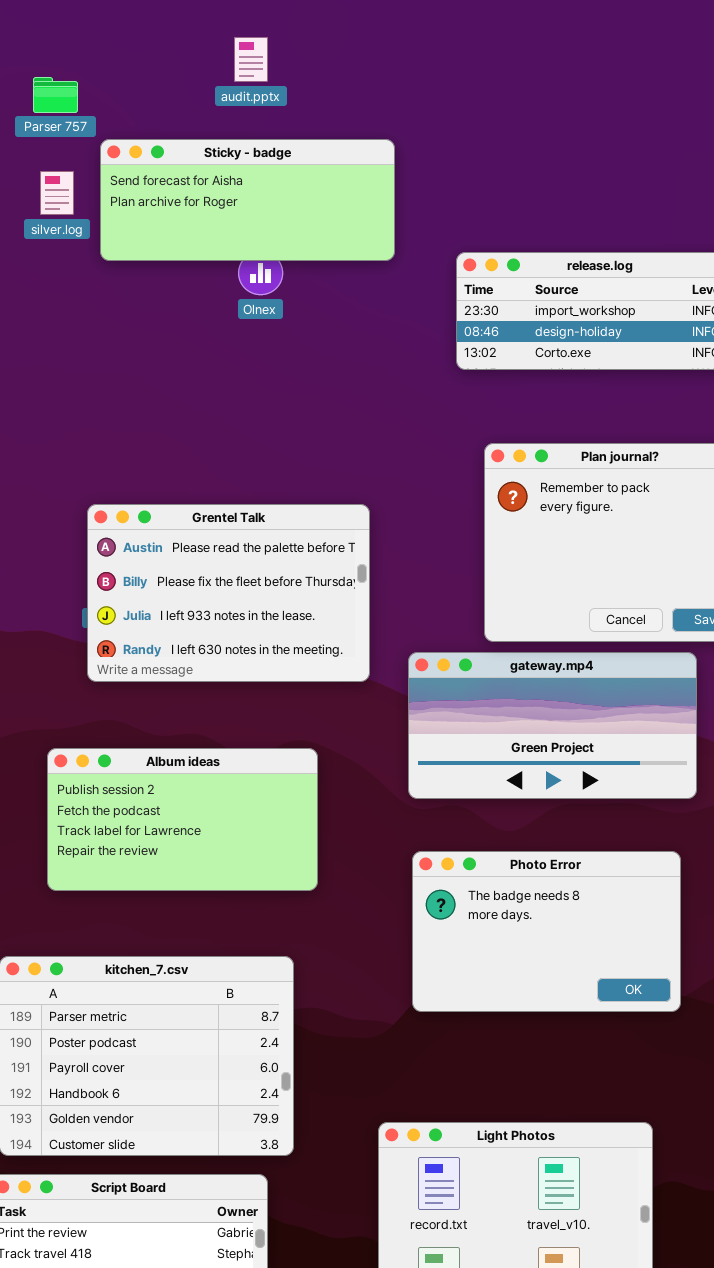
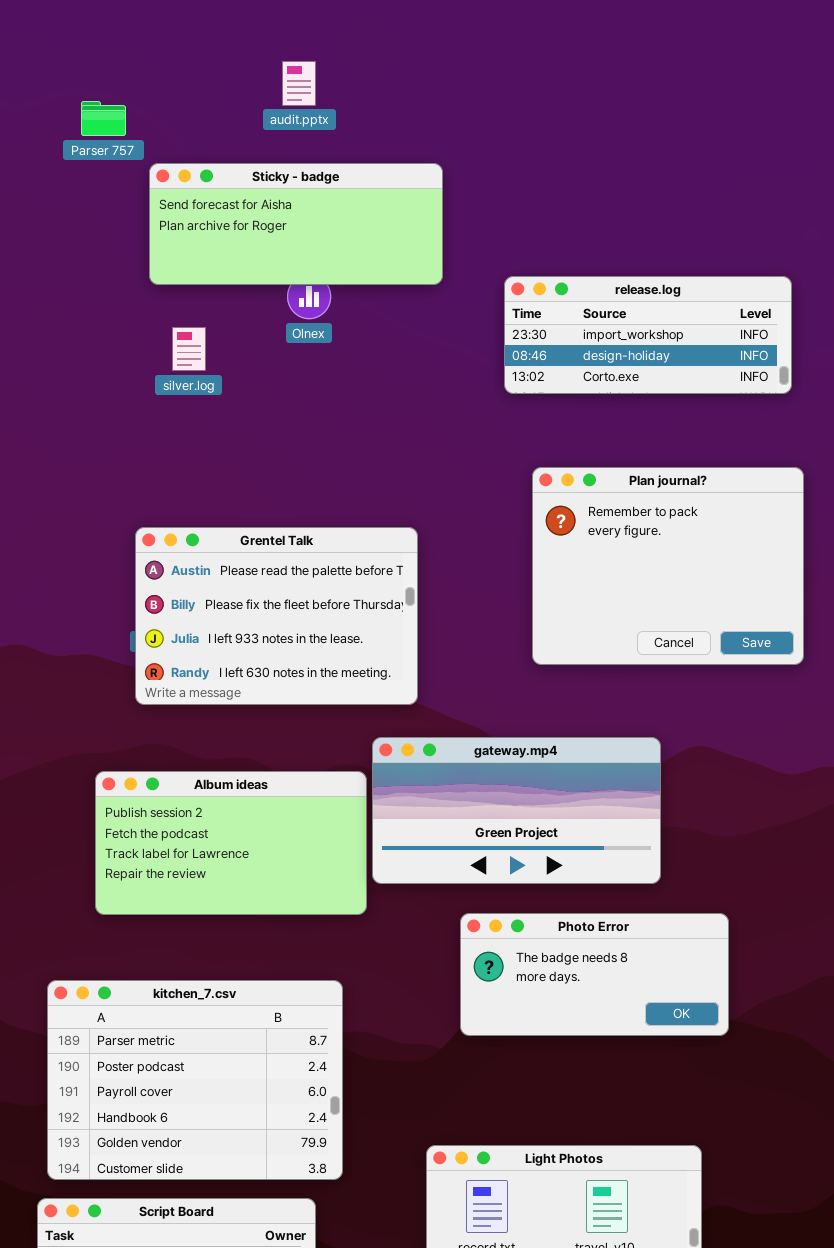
silver.log: [40,171,74,215] -> [172,327,206,371], moved
gateway.mp4: [408,652,697,799] -> [372,737,661,884], moved
Photo Error: [412,851,681,1012] -> [460,913,729,1036], resized

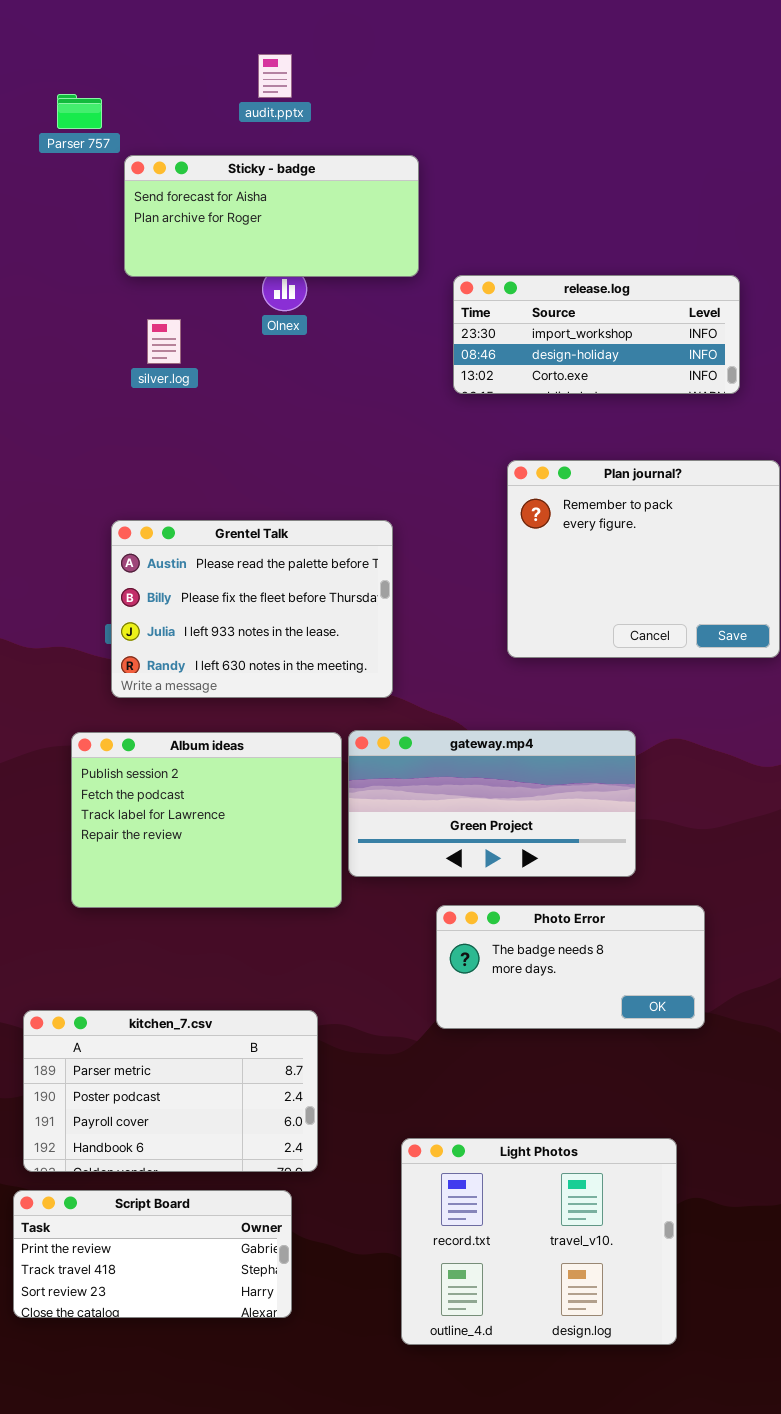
release.log: [504,276,792,394] -> [453,275,740,394], moved
Album ideas: [95,771,367,915] -> [71,732,342,908], resized
kitchen_7.csv: [47,980,343,1180] -> [23,1010,318,1172], resized

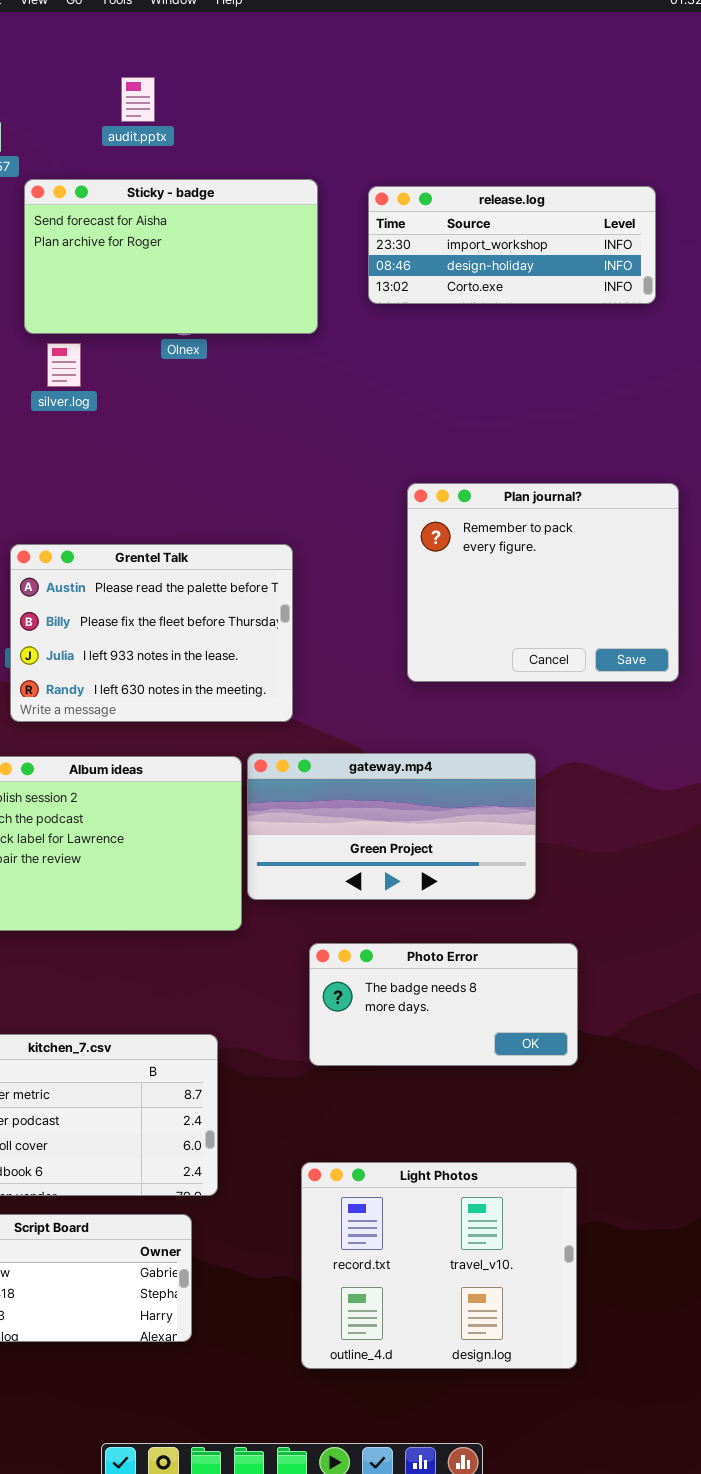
audit.pptx: [258,54,292,98] -> [121,77,155,122], moved
Sticky - badge: [124,155,419,277] -> [24,179,318,334], resized
release.log: [453,275,740,394] -> [368,186,656,304], moved
Photo Error: [436,905,705,1029] -> [309,943,578,1066], moved

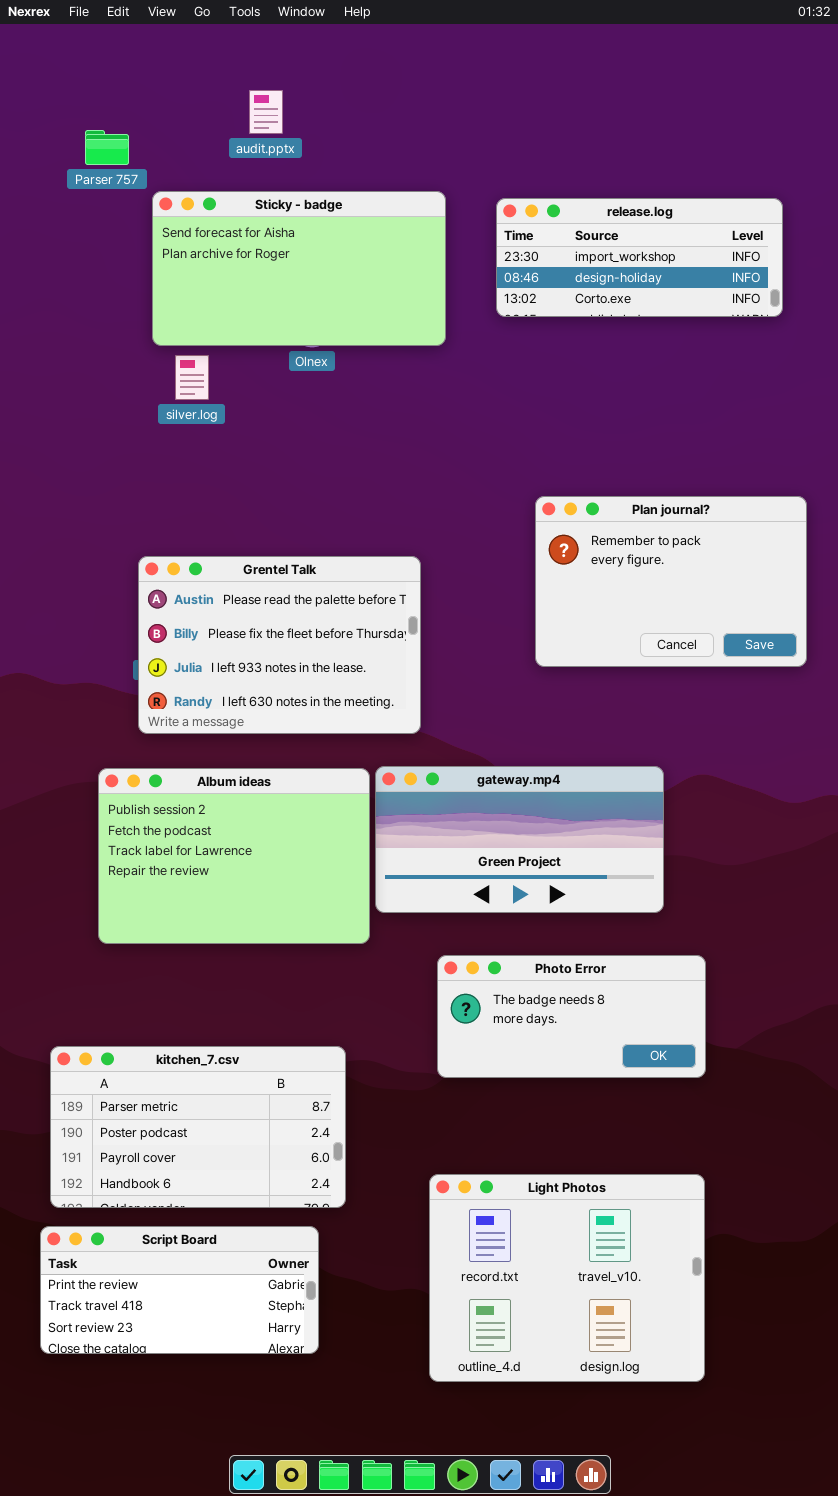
Plan journal?: [407,483,679,682] -> [535,496,807,667], resized

